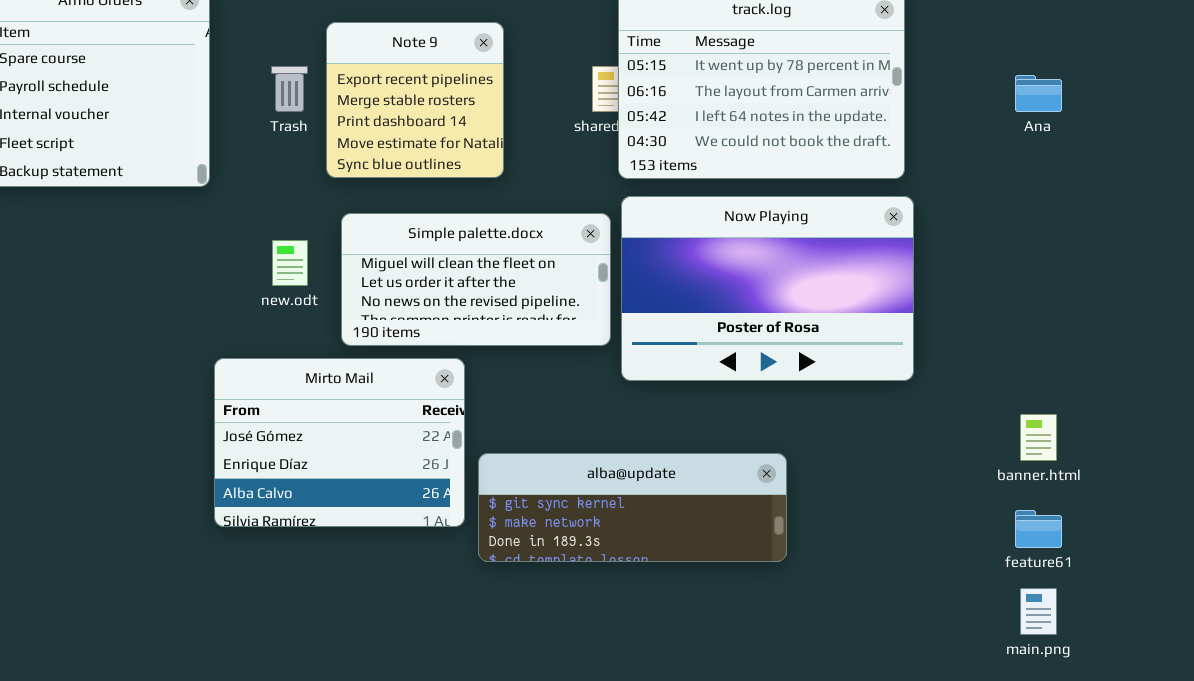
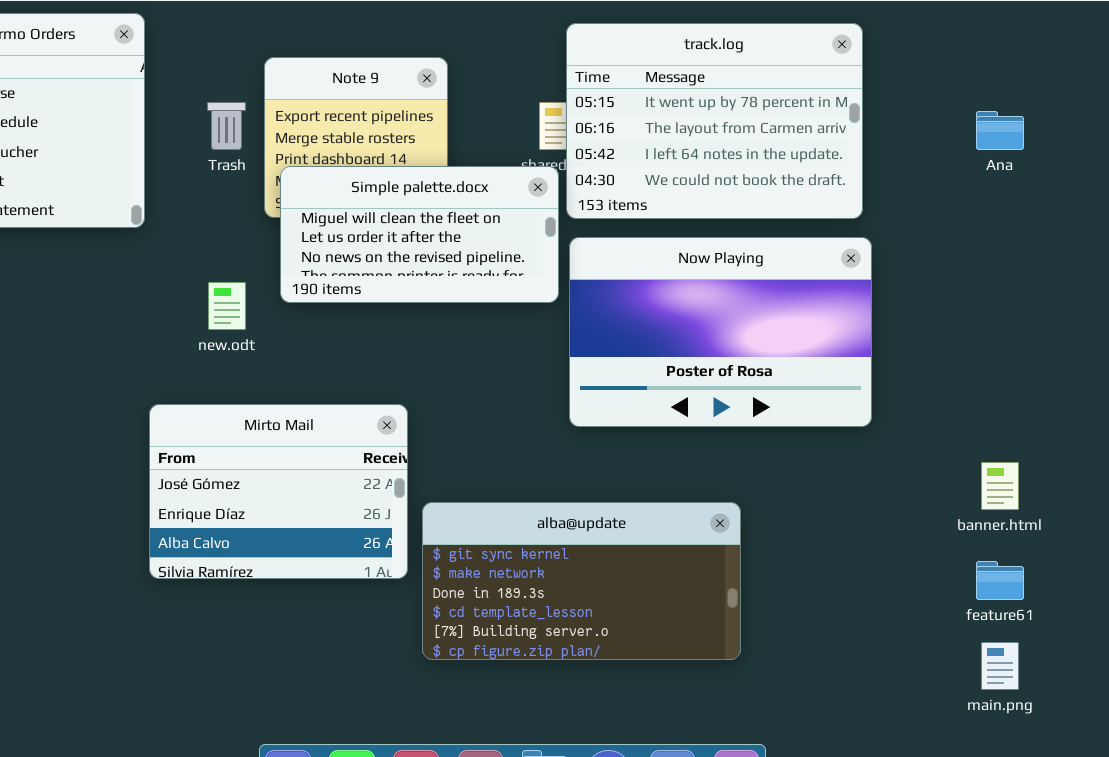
Simple palette.docx: [341,213,611,346] -> [280,166,559,303], moved
alba@update: [478,453,787,562] -> [422,502,741,660], resized

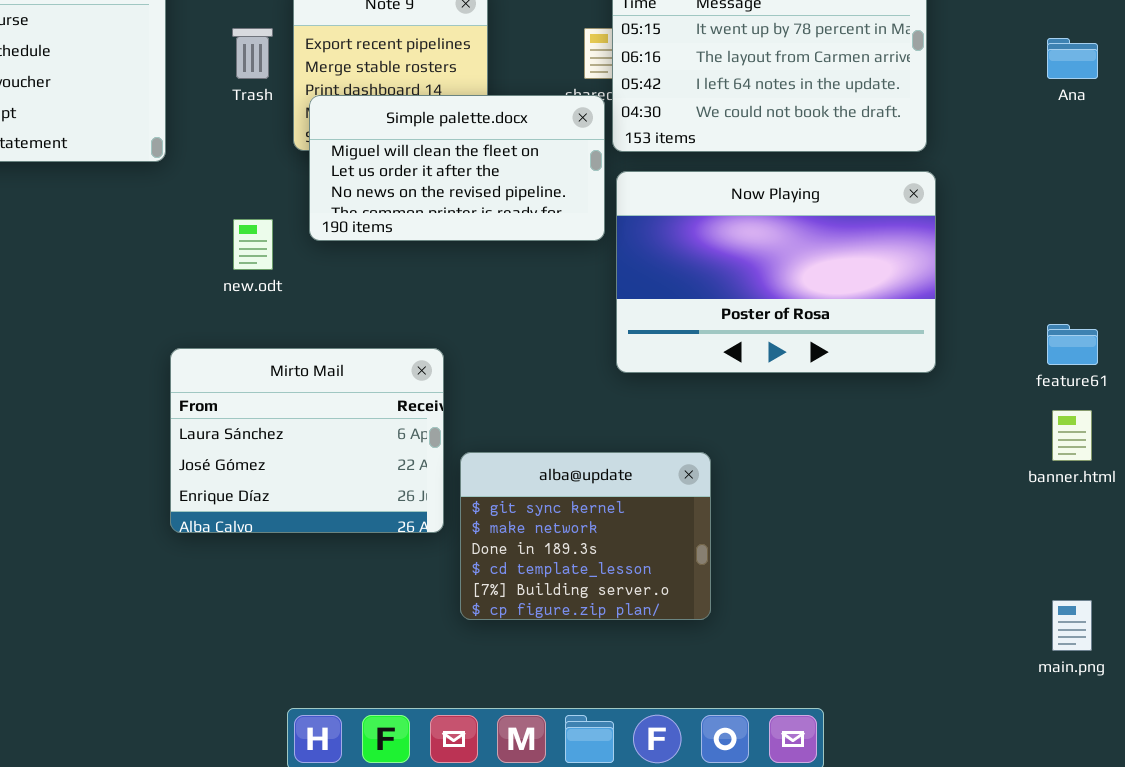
Mirto Mail: [149,404,408,579] -> [170,348,444,533], scrolled up 1 row
alba@update: [422,502,741,660] -> [460,452,711,620], resized
feature61: [976,561,1024,600] -> [1047,324,1098,365], moved

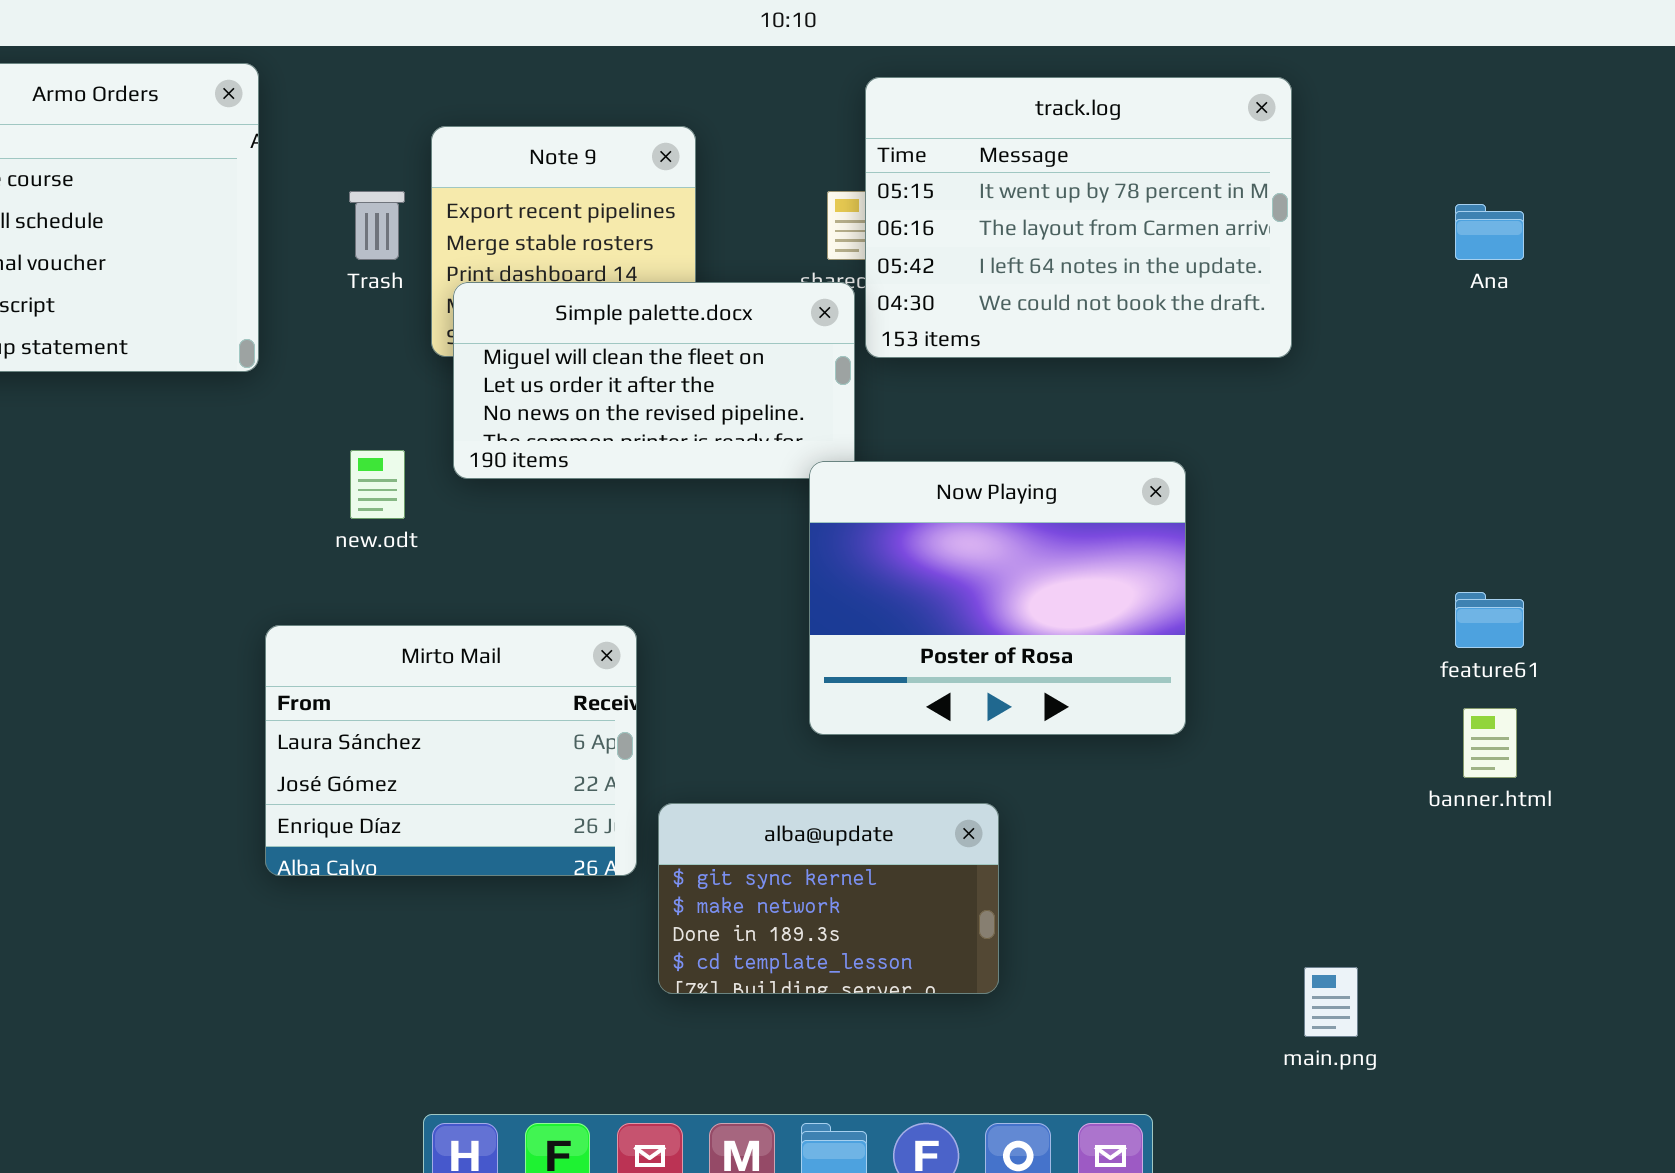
Now Playing: [616,171,936,373] -> [809,461,1186,735], moved, resized
alba@update: [460,452,711,620] -> [658,803,999,994], resized
main.png: [1052,600,1092,651] -> [1304,967,1358,1037], moved

